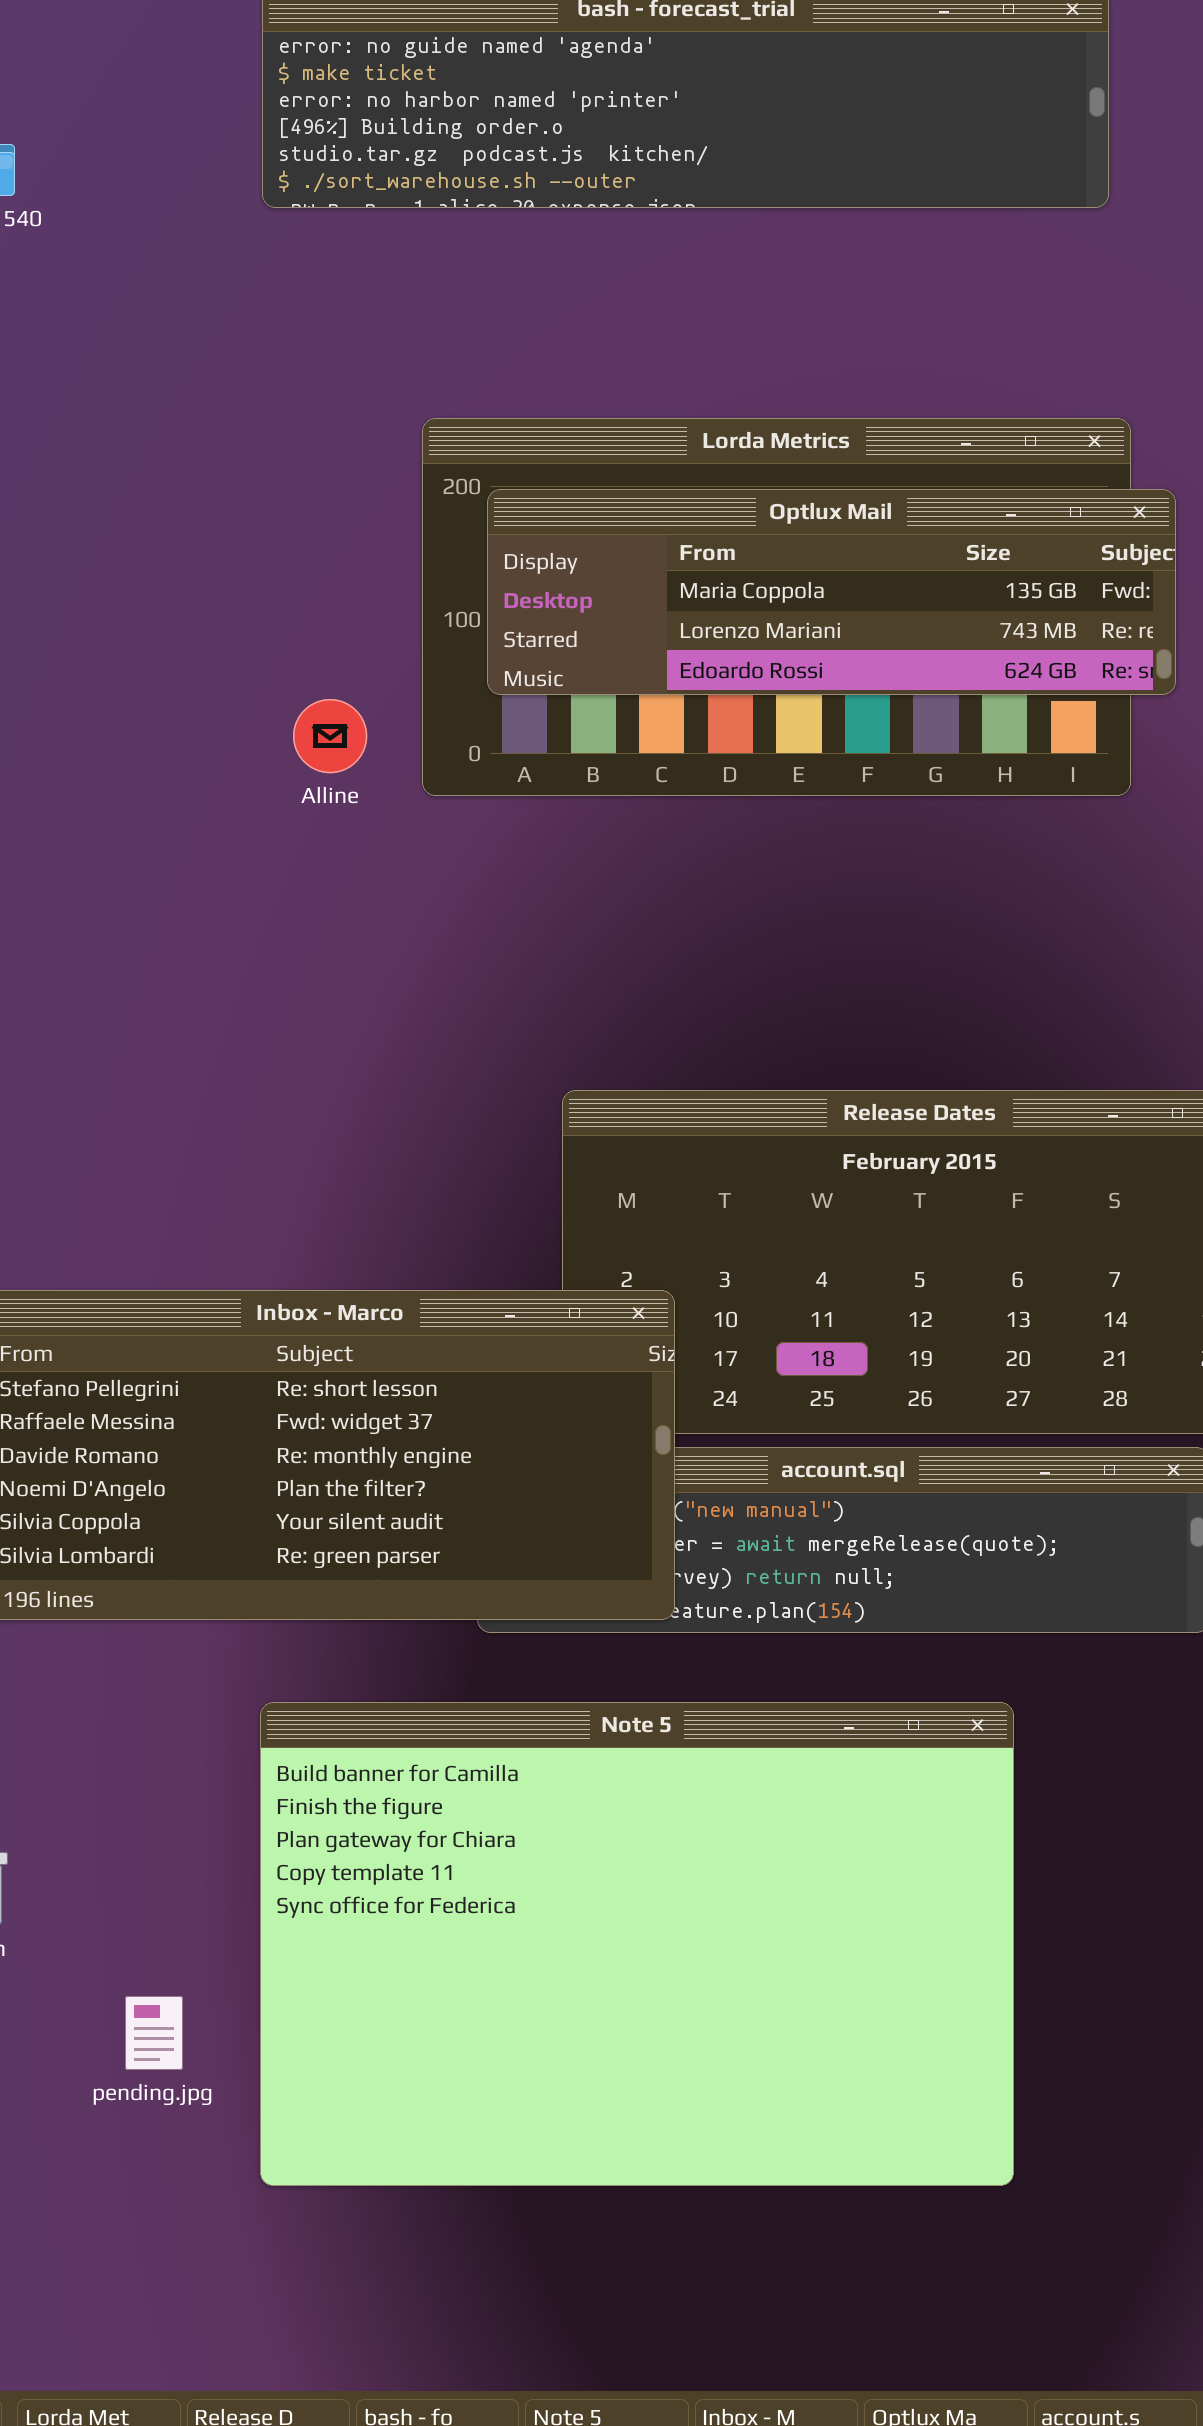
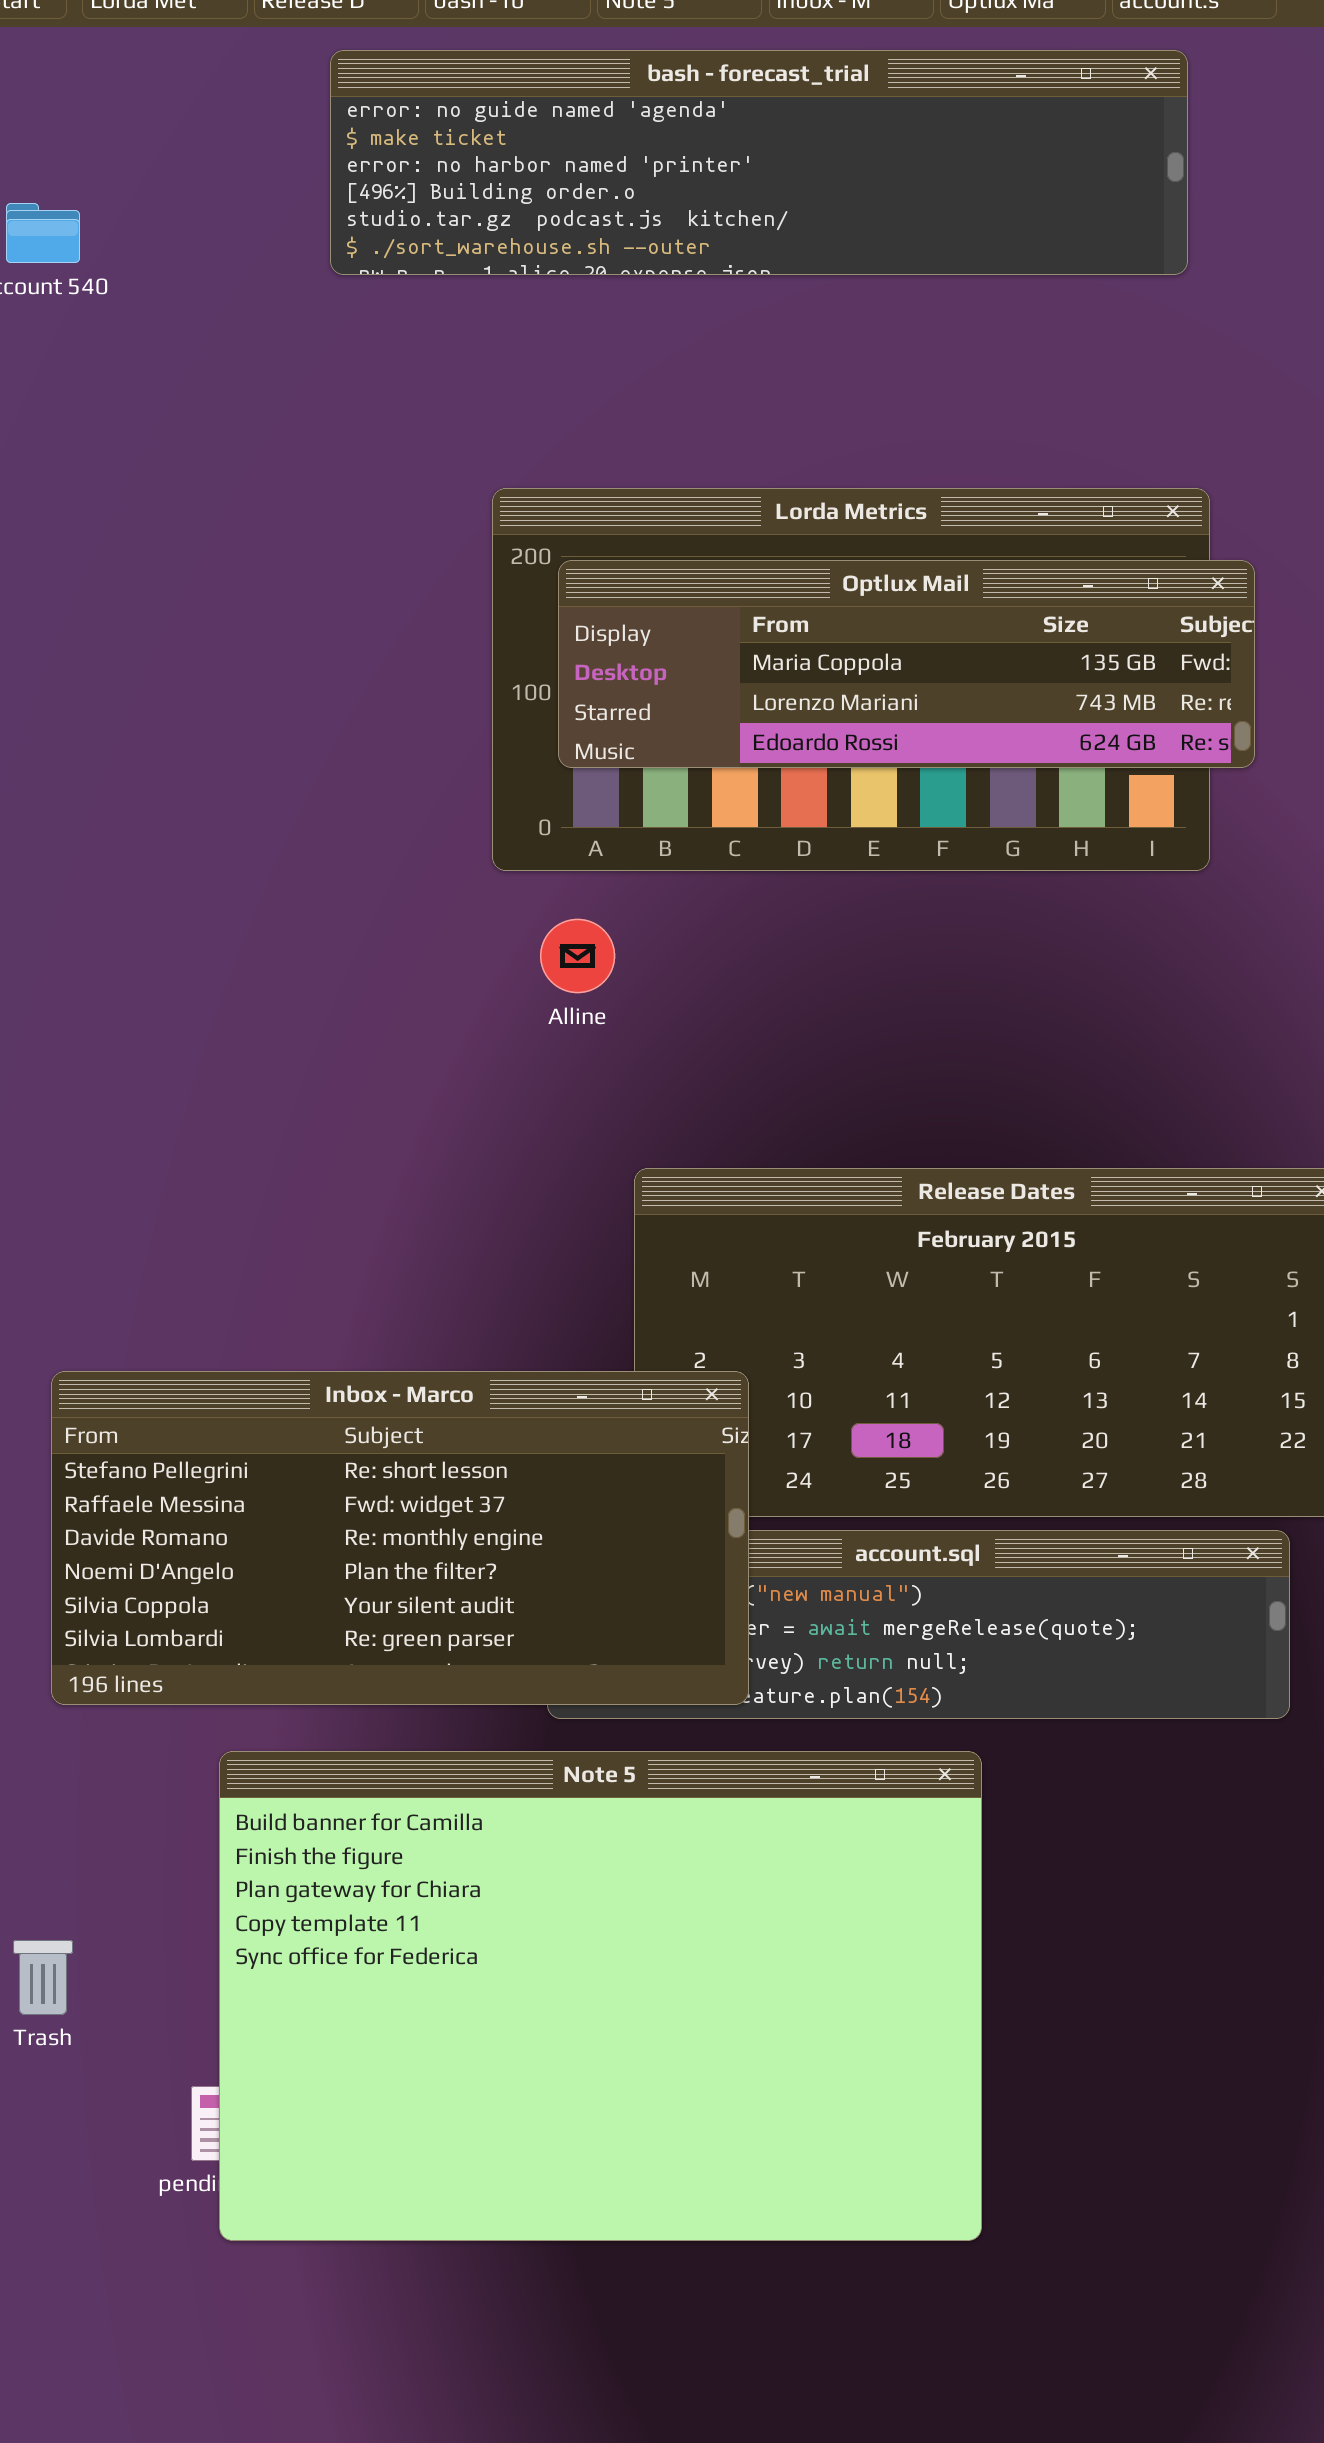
Alline: [293,699,367,773] -> [540,919,615,993], moved
Note 5: [260,1702,1014,2186] -> [219,1751,982,2241], moved

